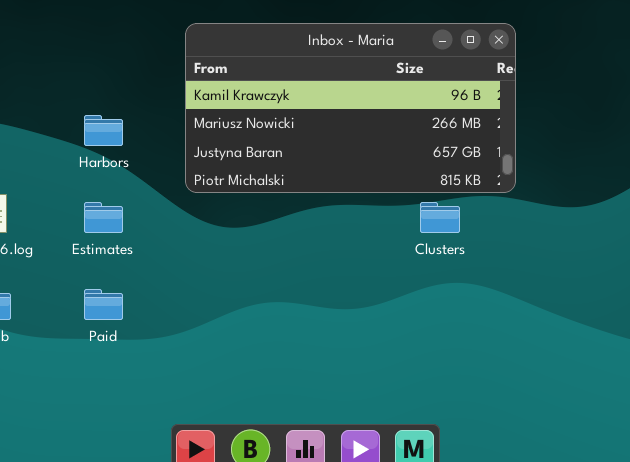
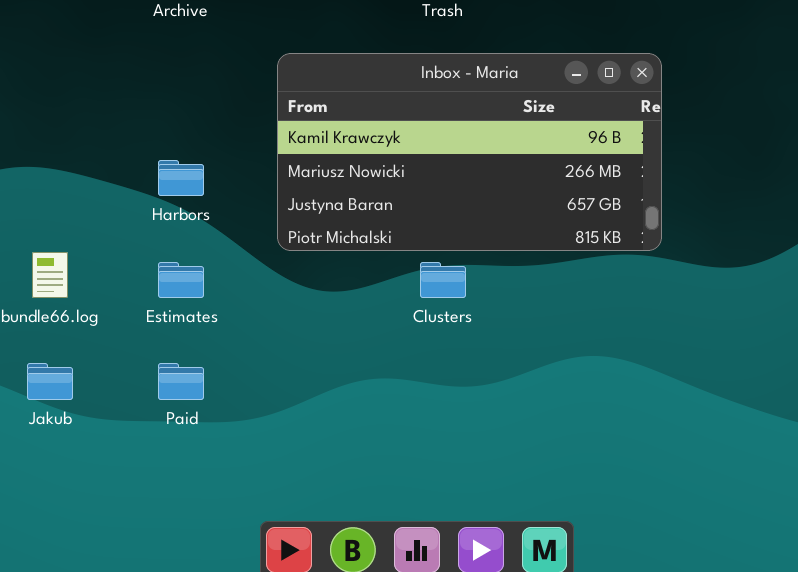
Clusters: [420,202,460,233] -> [420,262,466,298], moved

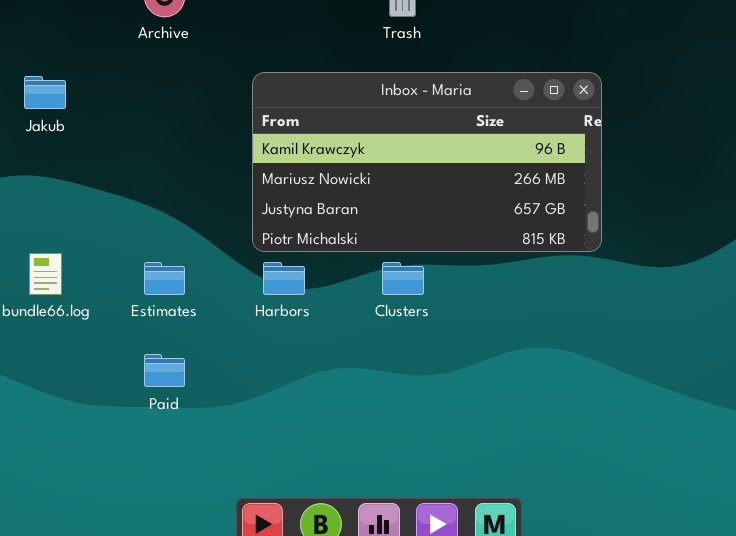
Harbors: [158,160,204,196] -> [263,262,305,295], moved
Jakub: [27,363,73,400] -> [24,76,66,109], moved

